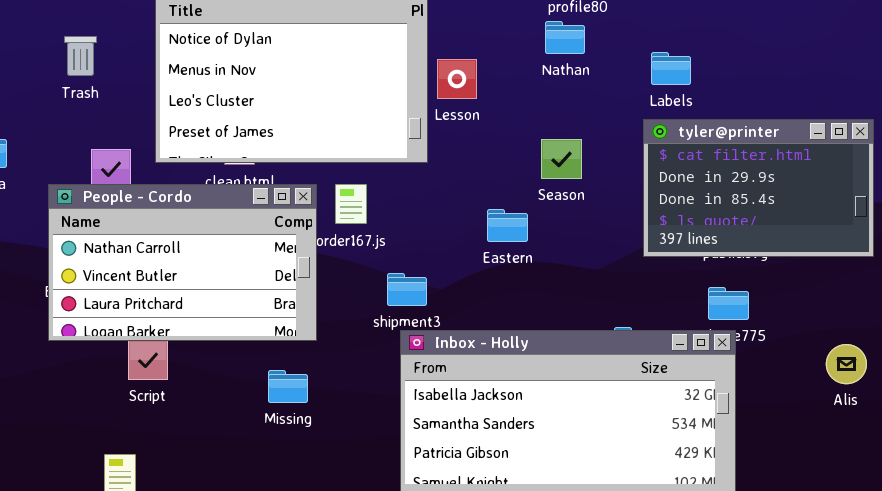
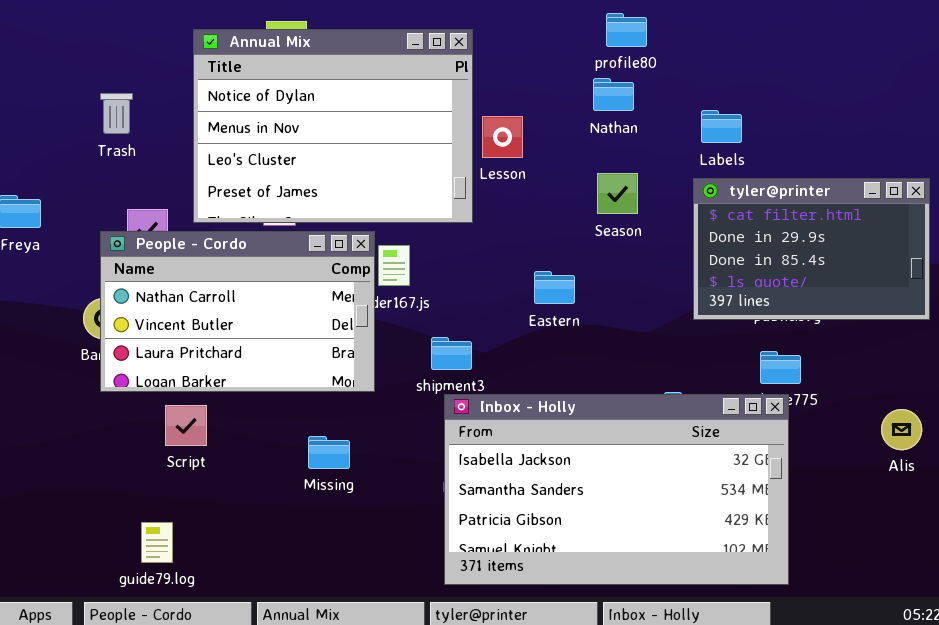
Season: [541,139,582,179] -> [597,173,638,214], moved
People - Cordo: [48,184,317,341] -> [100,231,375,392], moved

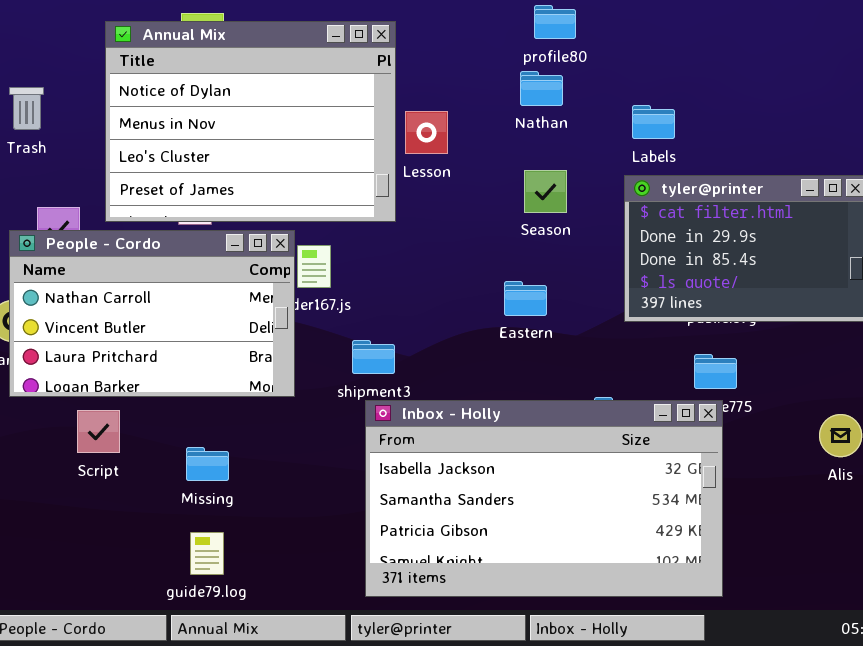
Eastern: [534,271,575,304] -> [504,281,547,316], moved
Missing: [308,436,350,469] -> [186,447,229,481], moved
guide79.log: [141,522,173,563] -> [190,532,224,575], moved

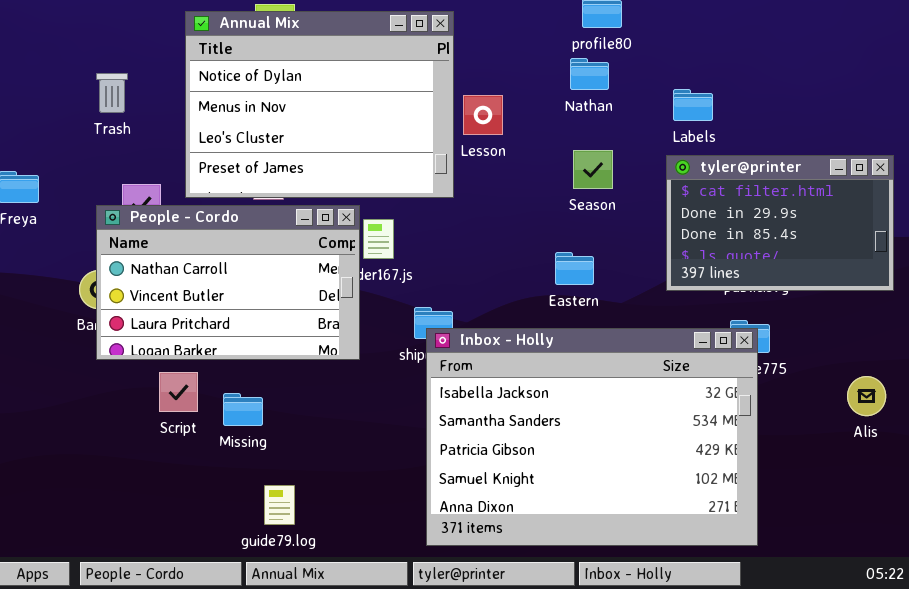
Inbox - Holly: [365,400,723,597] -> [426,328,758,546], resized
Missing: [186,447,229,481] -> [223,393,263,426], moved

